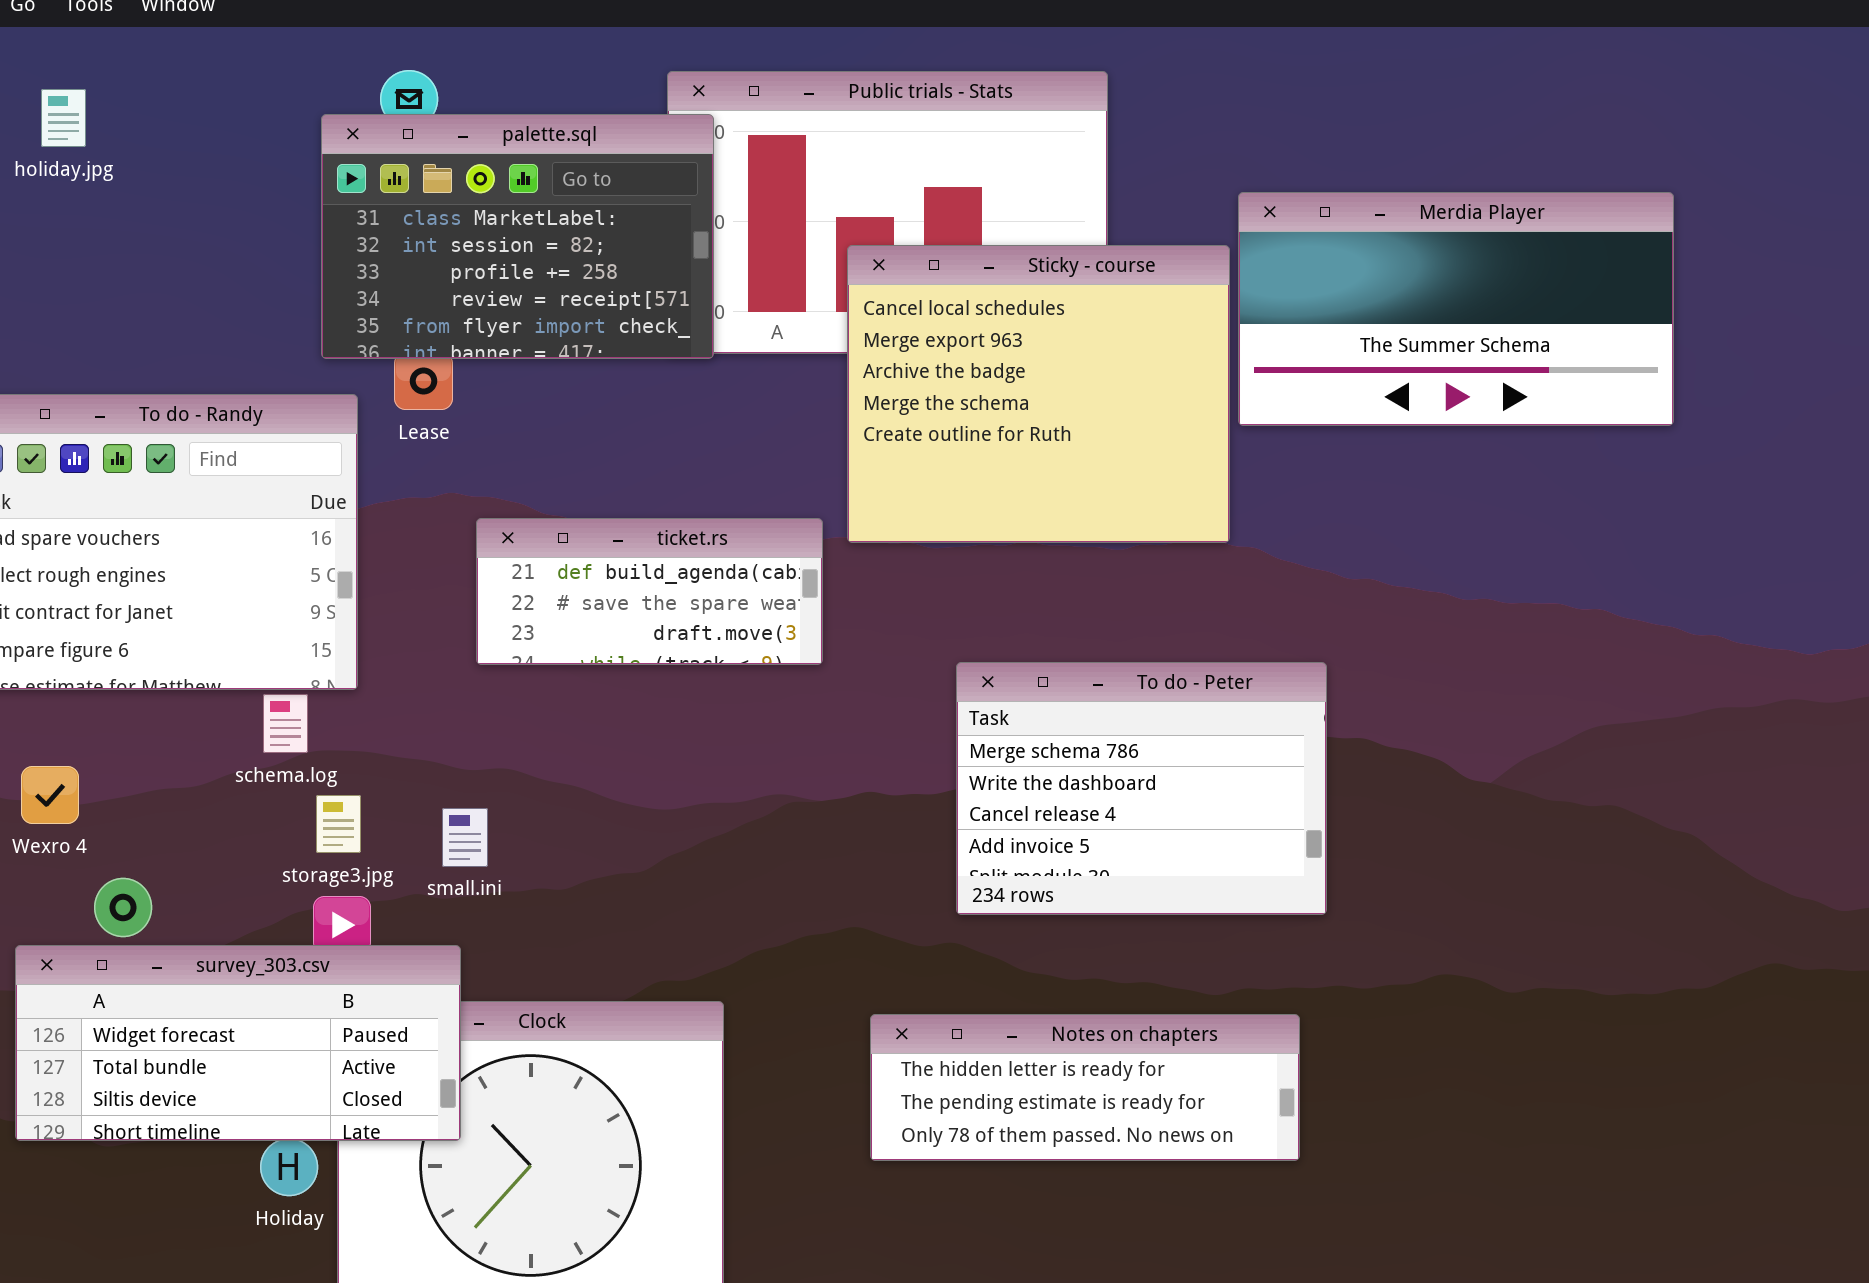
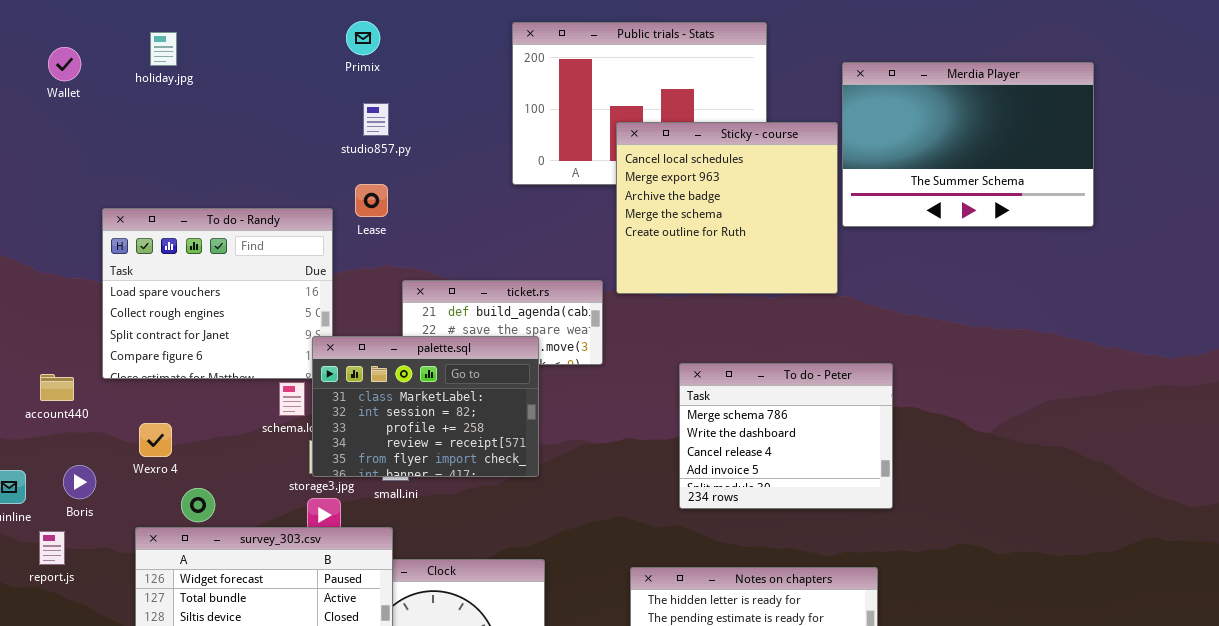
palette.sql: [321,114,714,359] -> [312,336,539,477], moved
Merdia Player: [1238,192,1674,426] -> [842,62,1094,227], resized

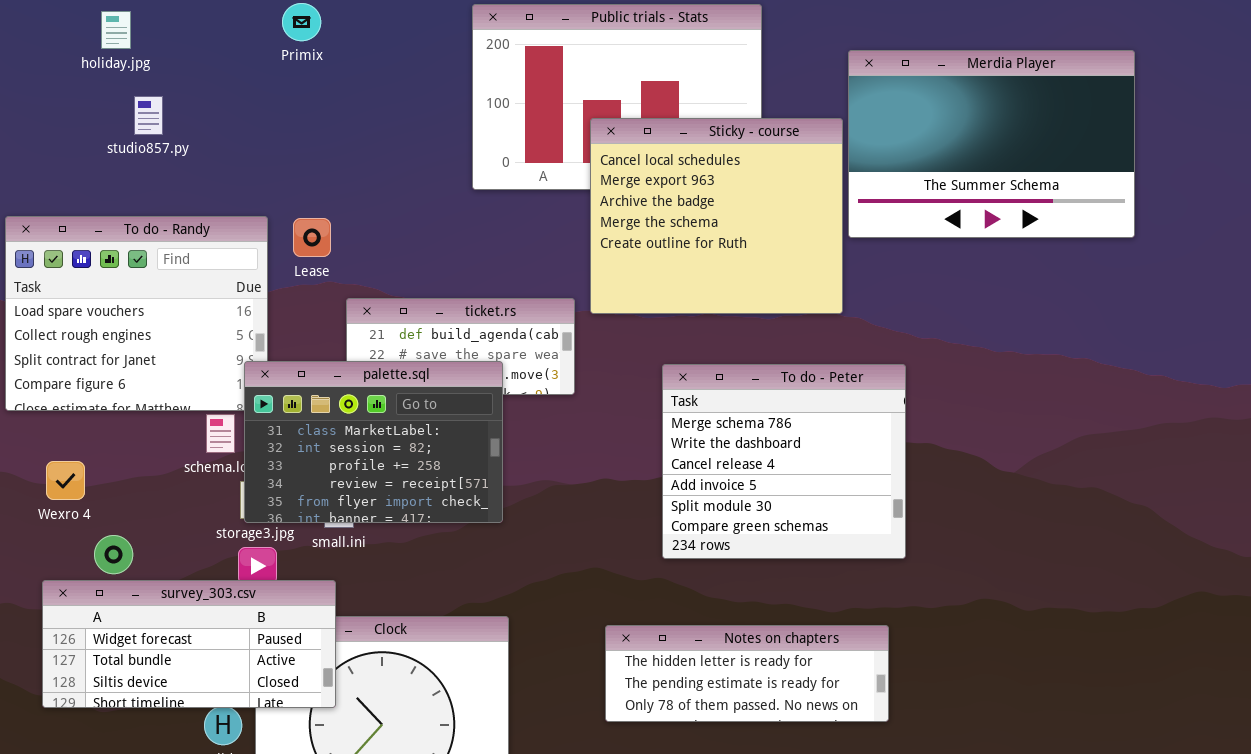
holiday.jpg: [150,32,177,66] -> [101,11,131,49], moved
studio857.py: [363,103,389,136] -> [134,96,163,135], moved
Lease: [355,184,388,217] -> [293,218,331,257], moved
To do - Peter: [679,363,893,509] -> [662,364,906,559], resized

